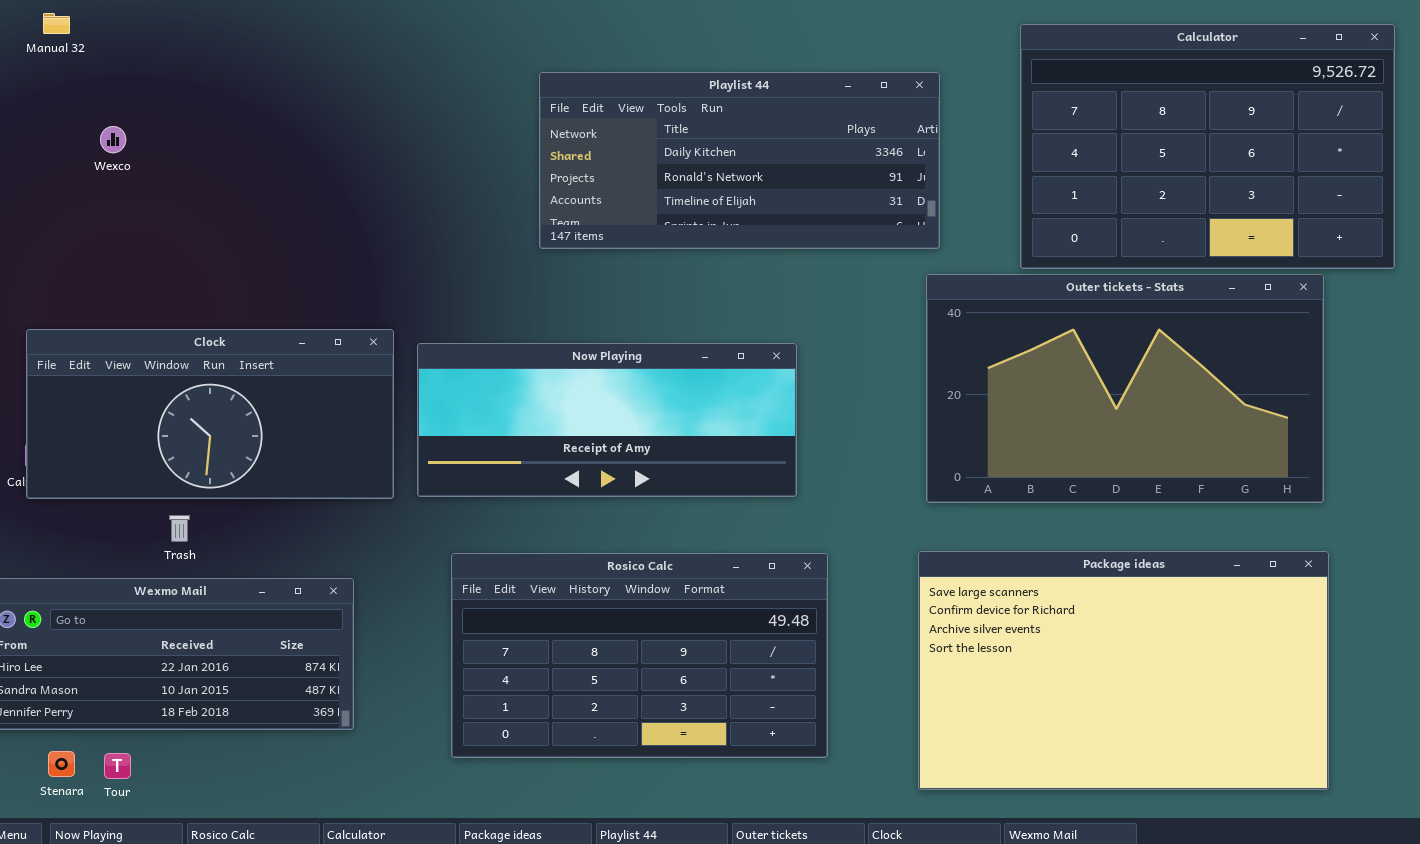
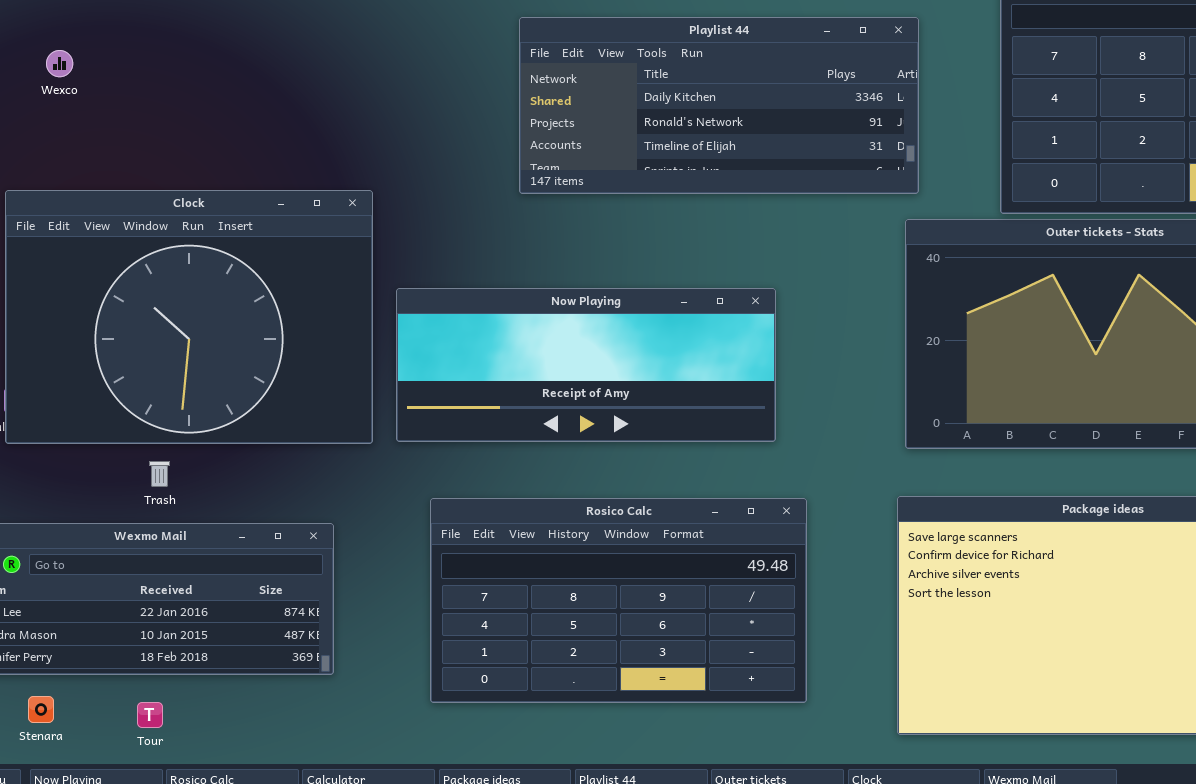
Wexco: [100,126,126,153] -> [46,50,73,77], moved
Clock: [26,329,394,499] -> [5,190,373,444], resized
Tour: [104,753,131,779] -> [137,702,163,728], moved

